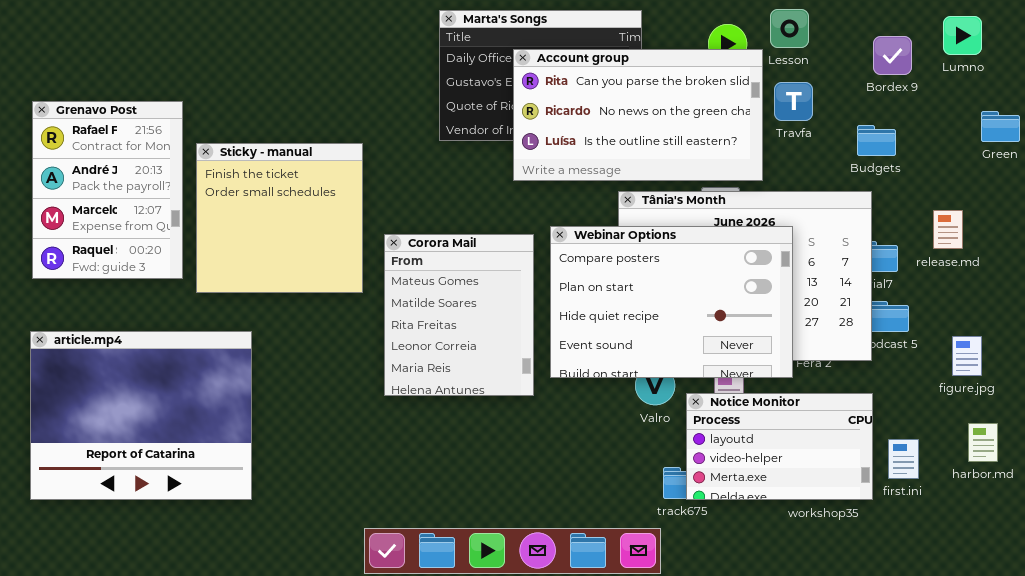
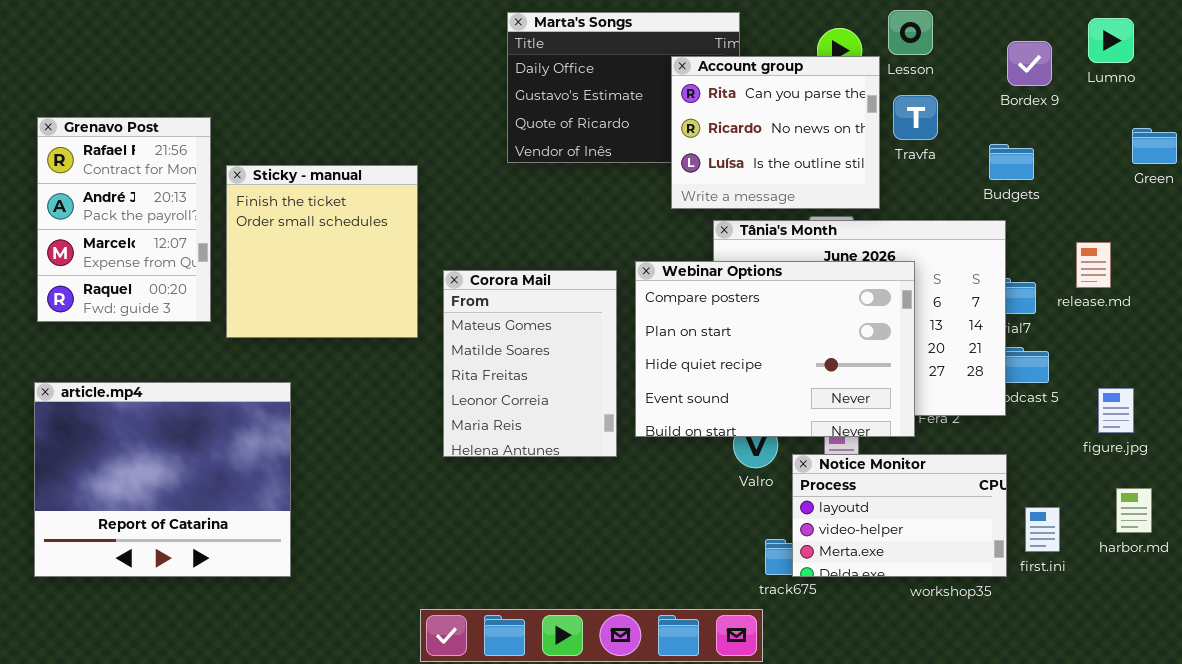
Account group: [513,49,763,181] -> [671,56,880,209], resized

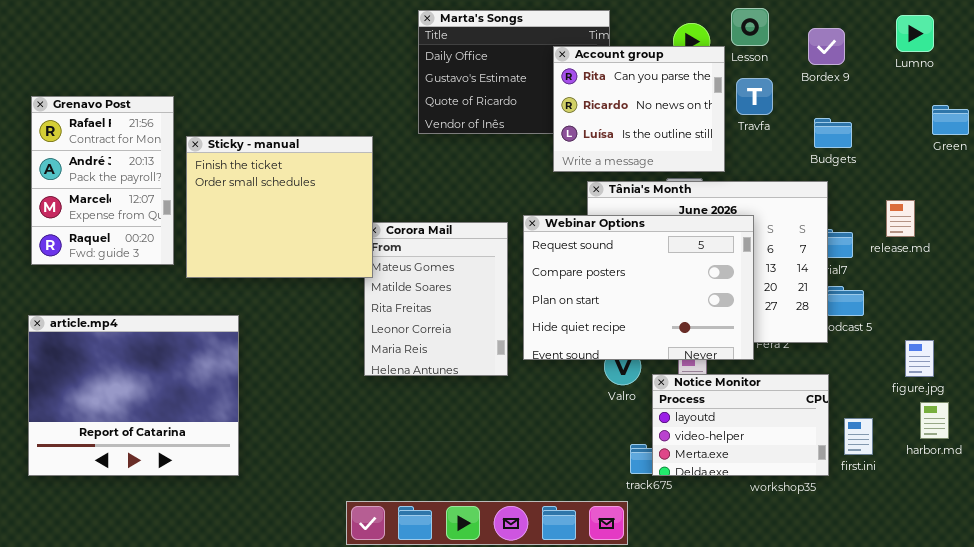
Bordex 9: [1007,41,1052,86] -> [808,28,845,65], moved
Sticky - manual: [226,165,418,338] -> [186,136,373,278], resized
Webinar Options: [635,261,915,437] -> [523,215,754,360], scrolled up 1 row
figure.jpg: [1098,388,1134,433] -> [905,340,934,377], moved

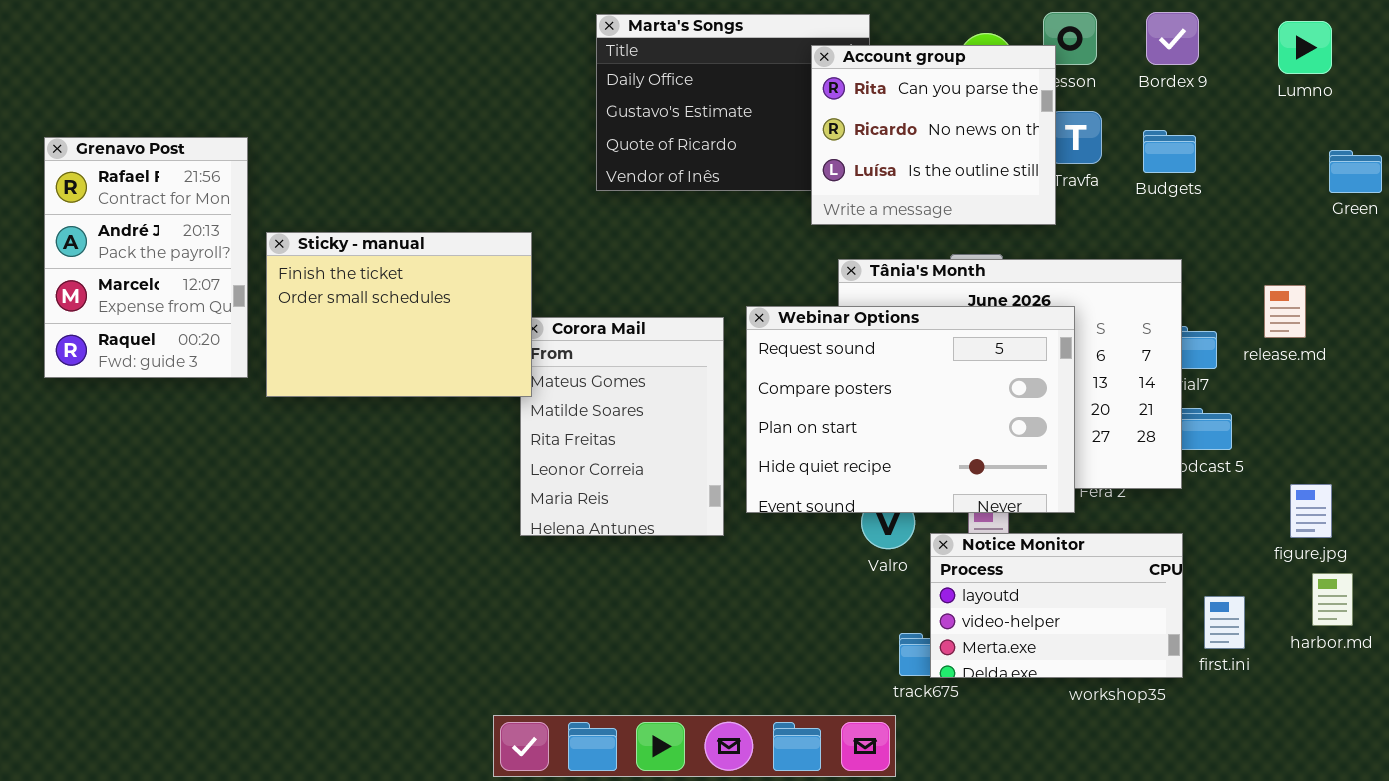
Bordex 9: [808,28,845,65] -> [1146,12,1199,65], moved
Account group: [553,46,725,172] -> [811,45,1056,225], moved
Budgets: [814,118,852,148] -> [1143,130,1196,173], moved
Sticky - manual: [186,136,373,278] -> [266,232,532,397], resized
article.mp4: [28,315,239,476] -> none, closed

